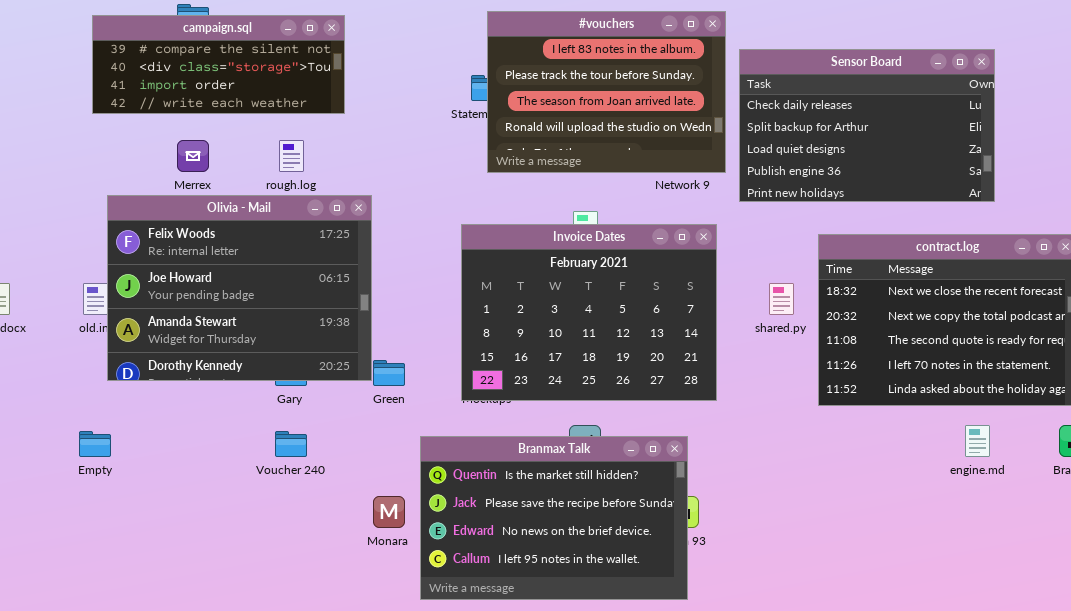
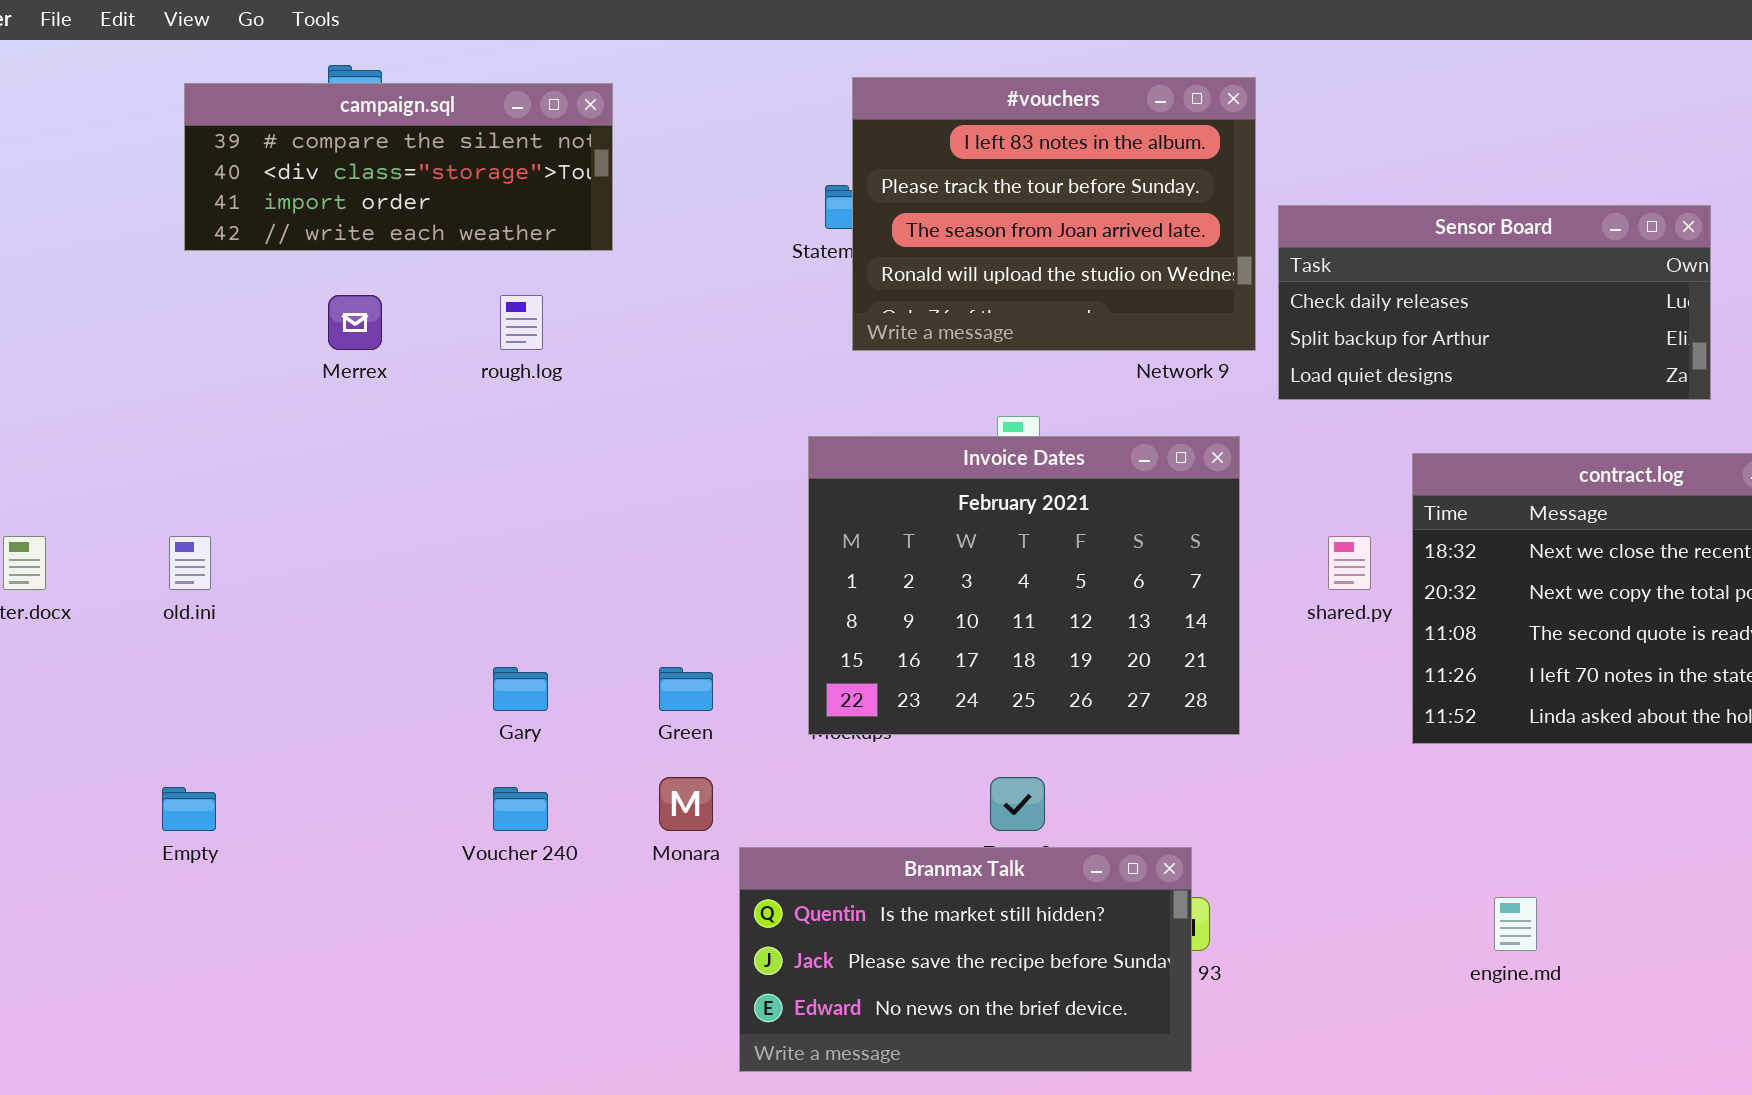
Sensor Board: [739,49,995,202] -> [1278,205,1711,400], resized
Olivia - Mail: [107,195,372,381] -> none, closed
engine.md: [965,425,990,457] -> [1494,897,1537,951], moved
Branmax Talk: [420,436,688,600] -> [739,847,1192,1072], resized
Monara: [373,496,405,528] -> [659,777,713,831], moved

